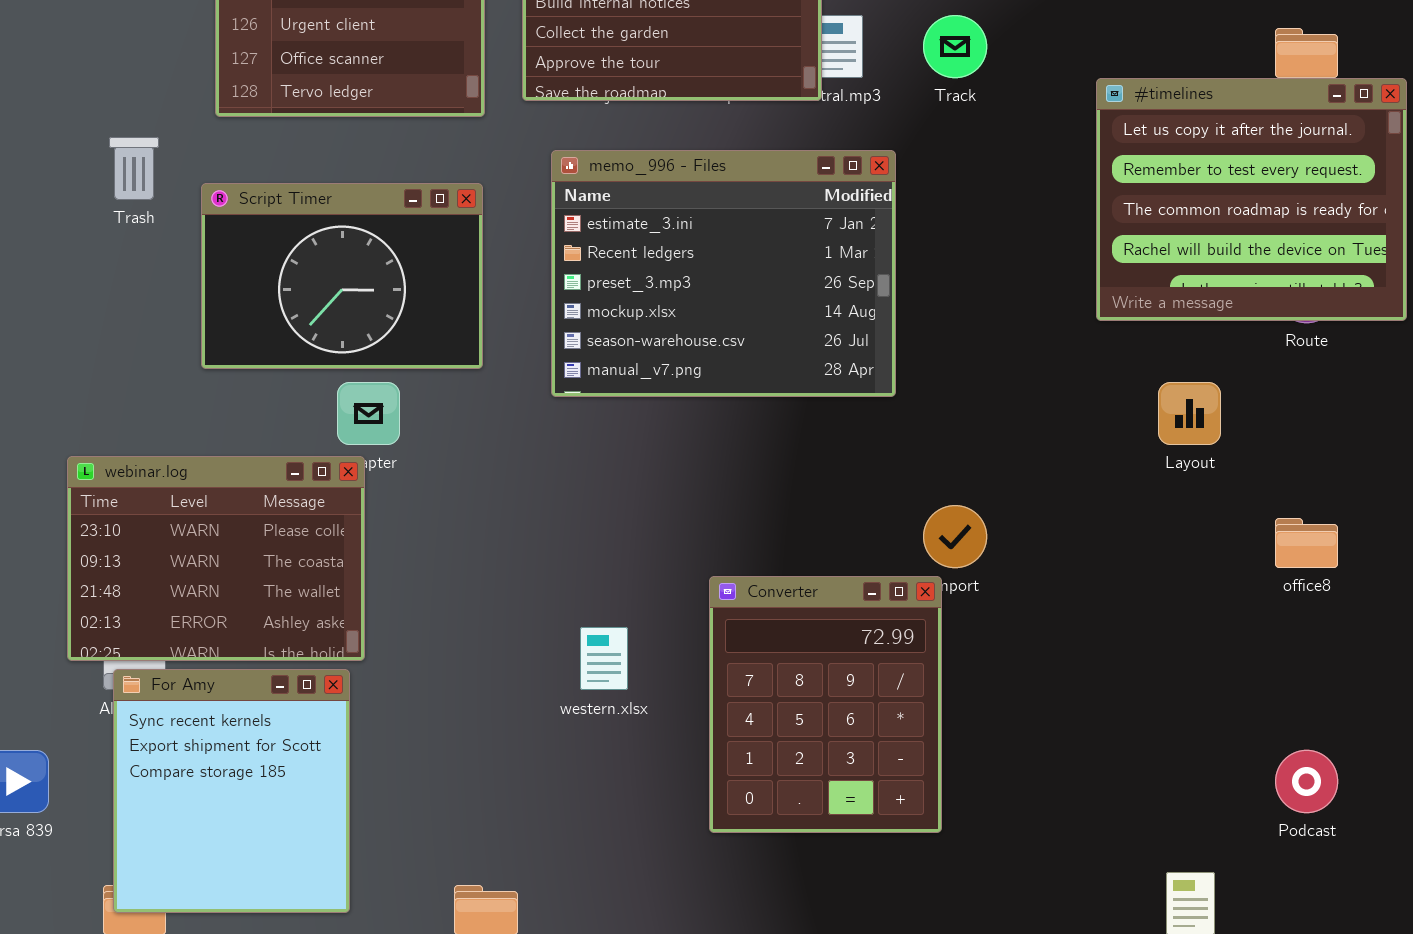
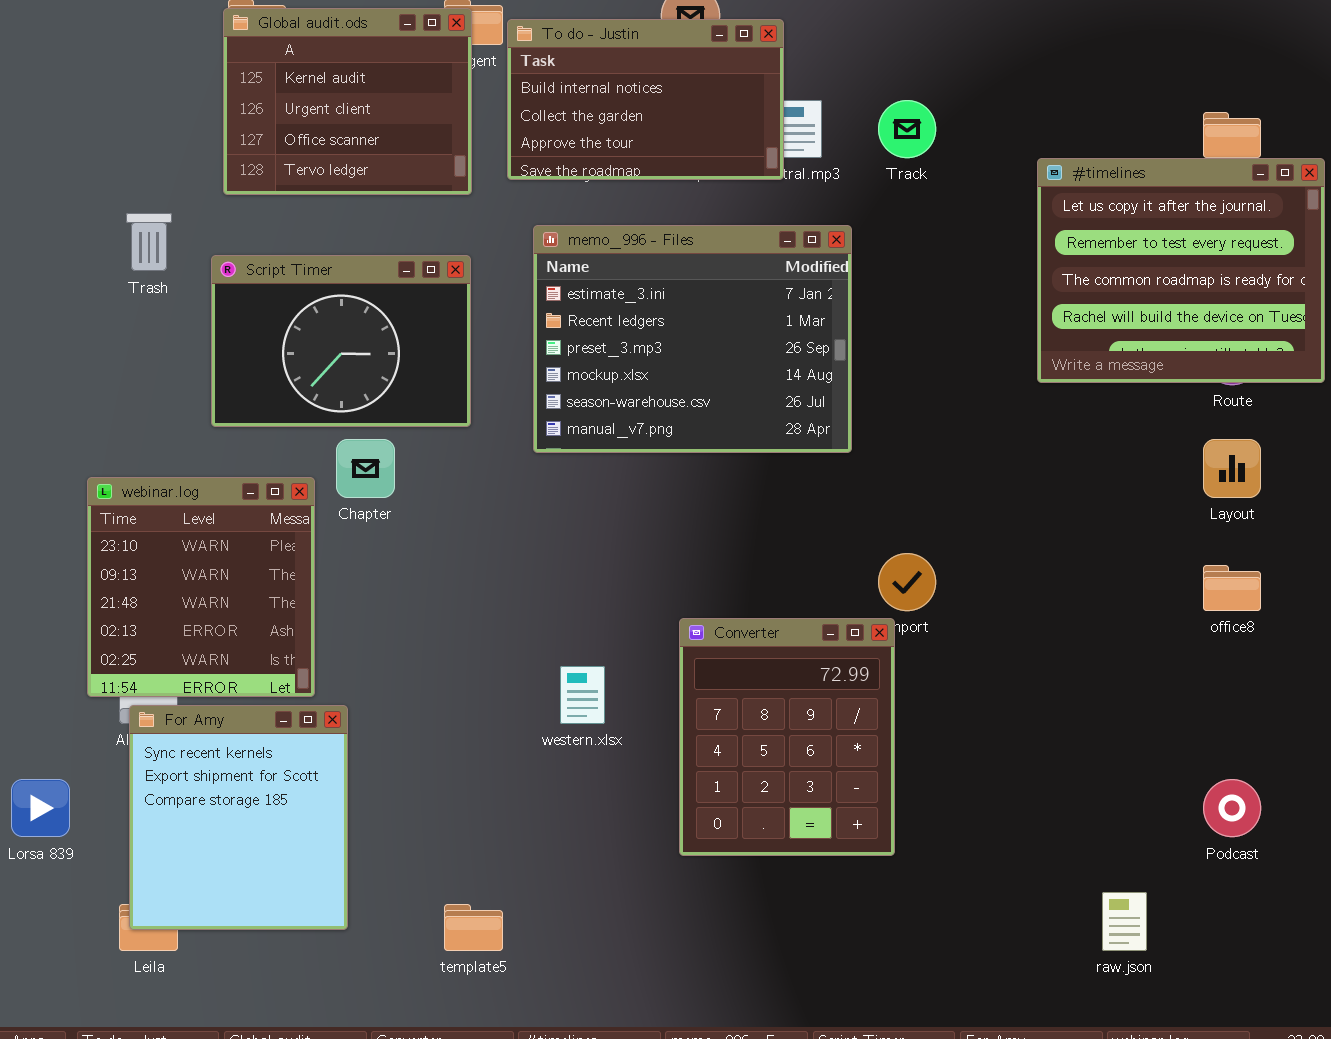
Layout: [1158,382,1221,445] -> [1203,439,1261,498], moved
webinar.log: [67,456,365,661] -> [87,477,315,697], resized

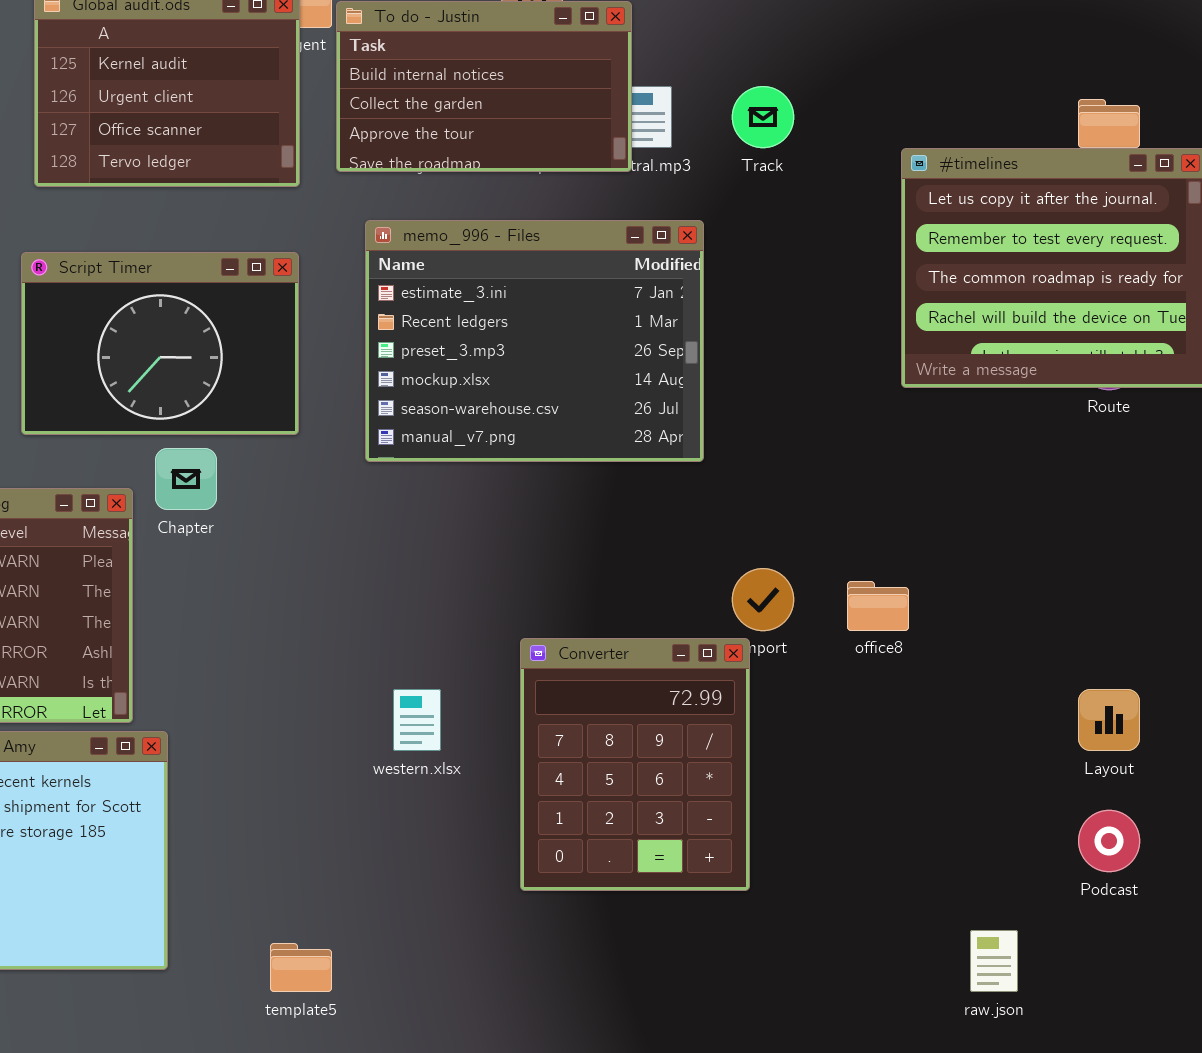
Layout: [1203,439,1261,498] -> [1078,689,1140,751], moved
office8: [1203,565,1261,611] -> [847,581,909,631], moved

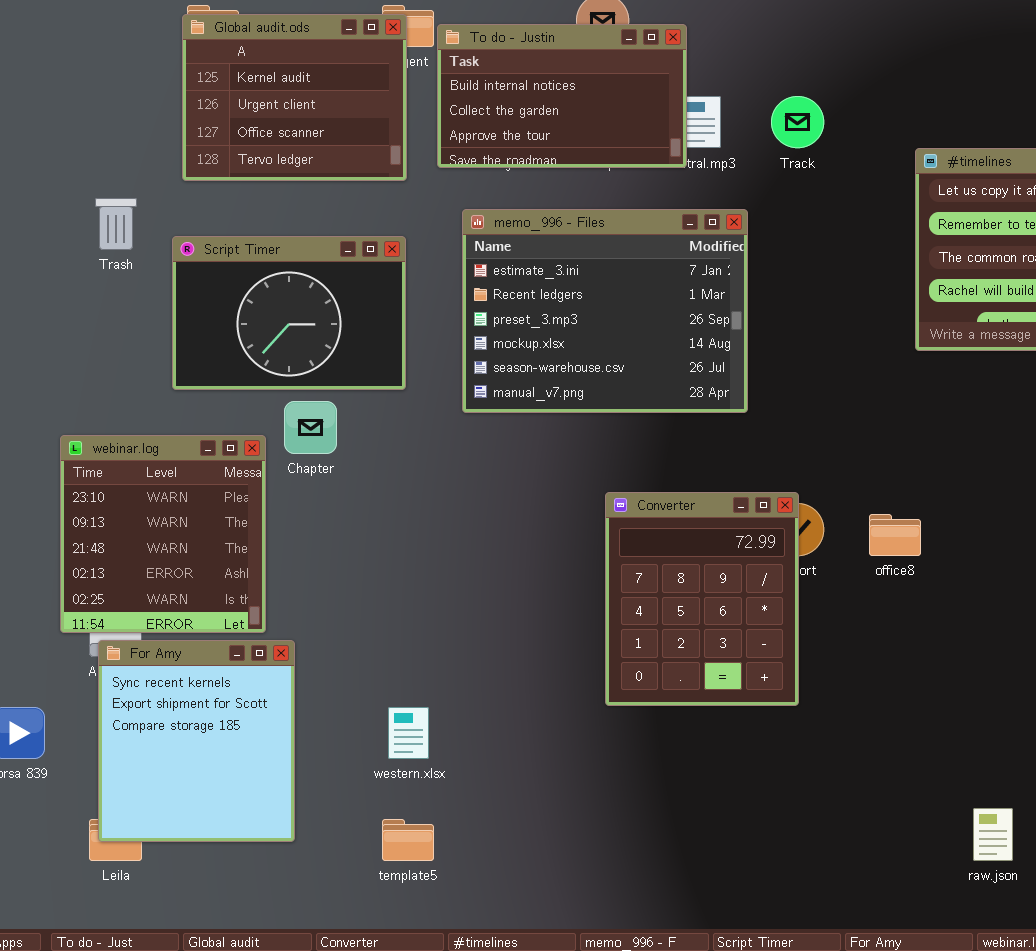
Converter: [520,638,750,891] -> [605,492,799,706], moved
western.xlsx: [393,689,441,751] -> [388,707,429,759], moved

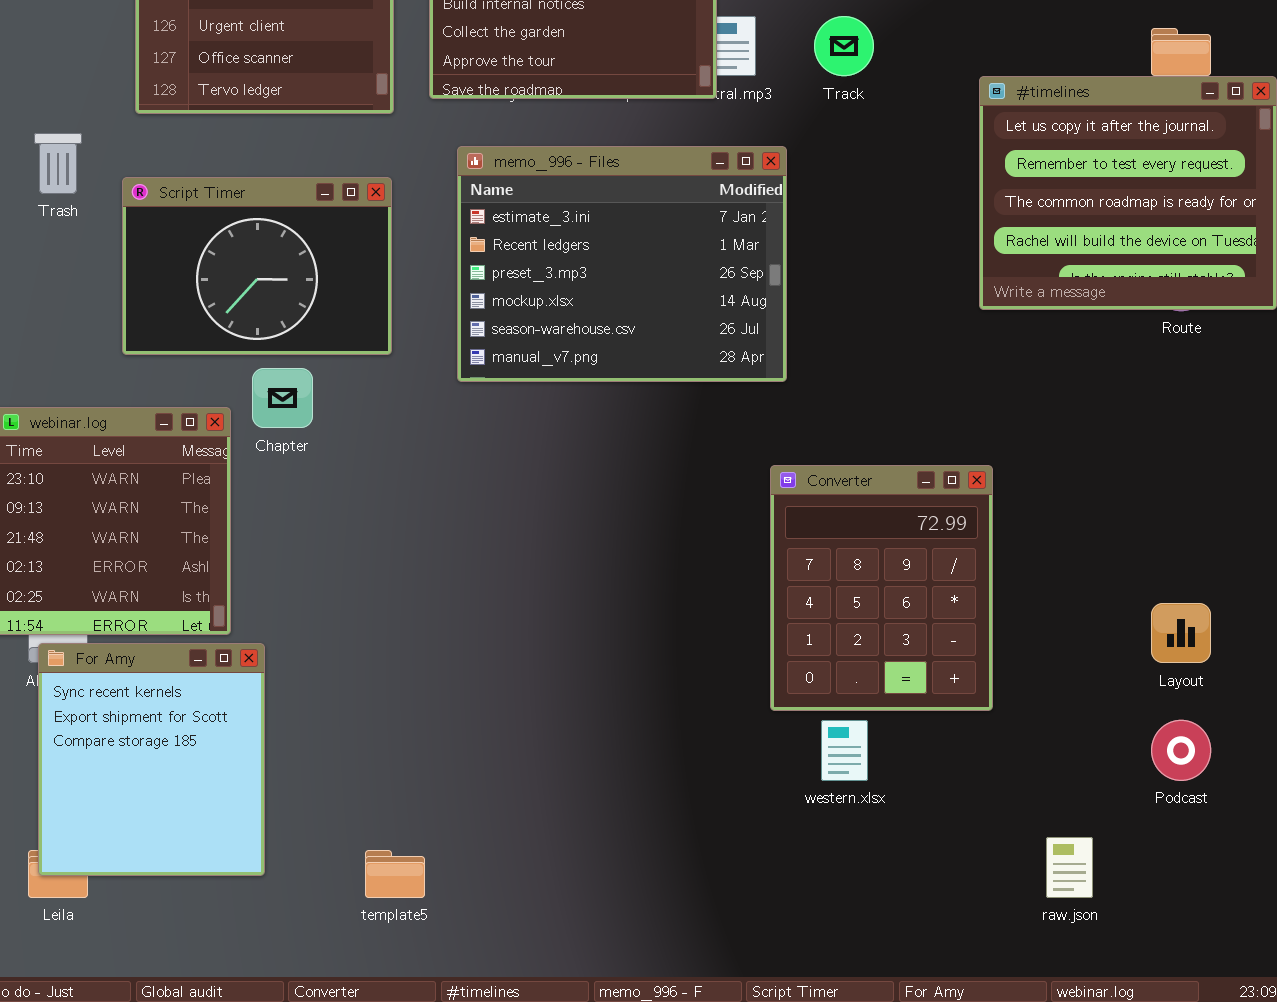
Converter: [605,492,799,706] -> [770,465,993,711], moved
western.xlsx: [388,707,429,759] -> [821,720,868,781], moved

